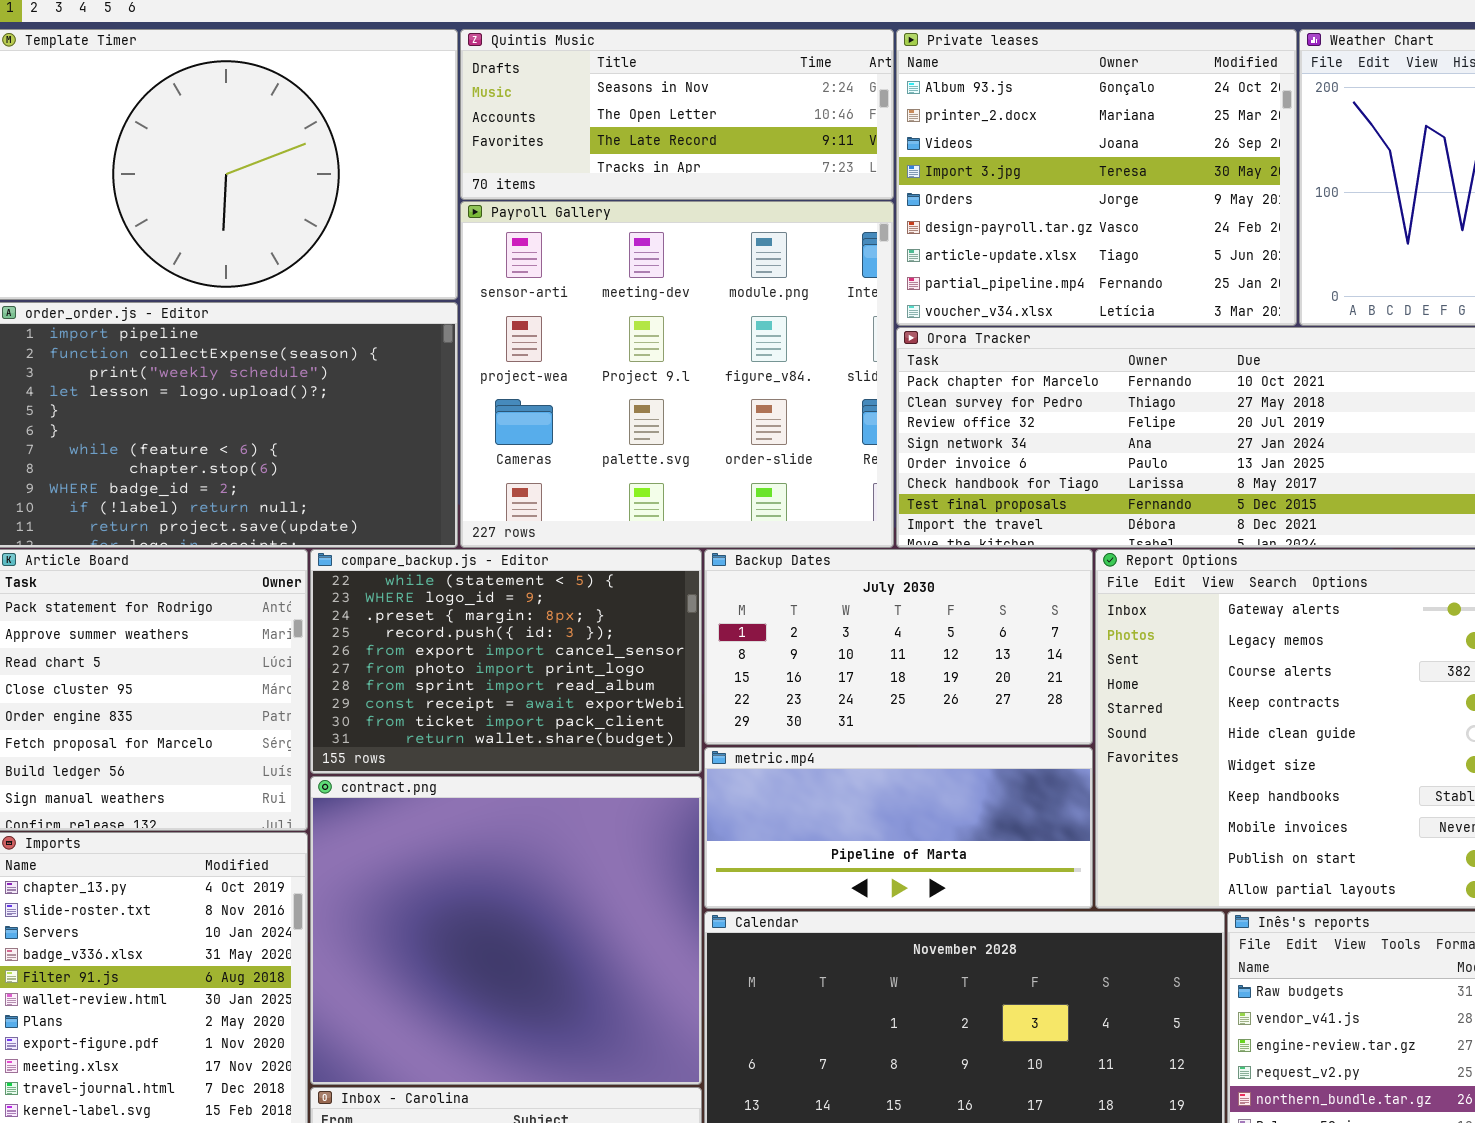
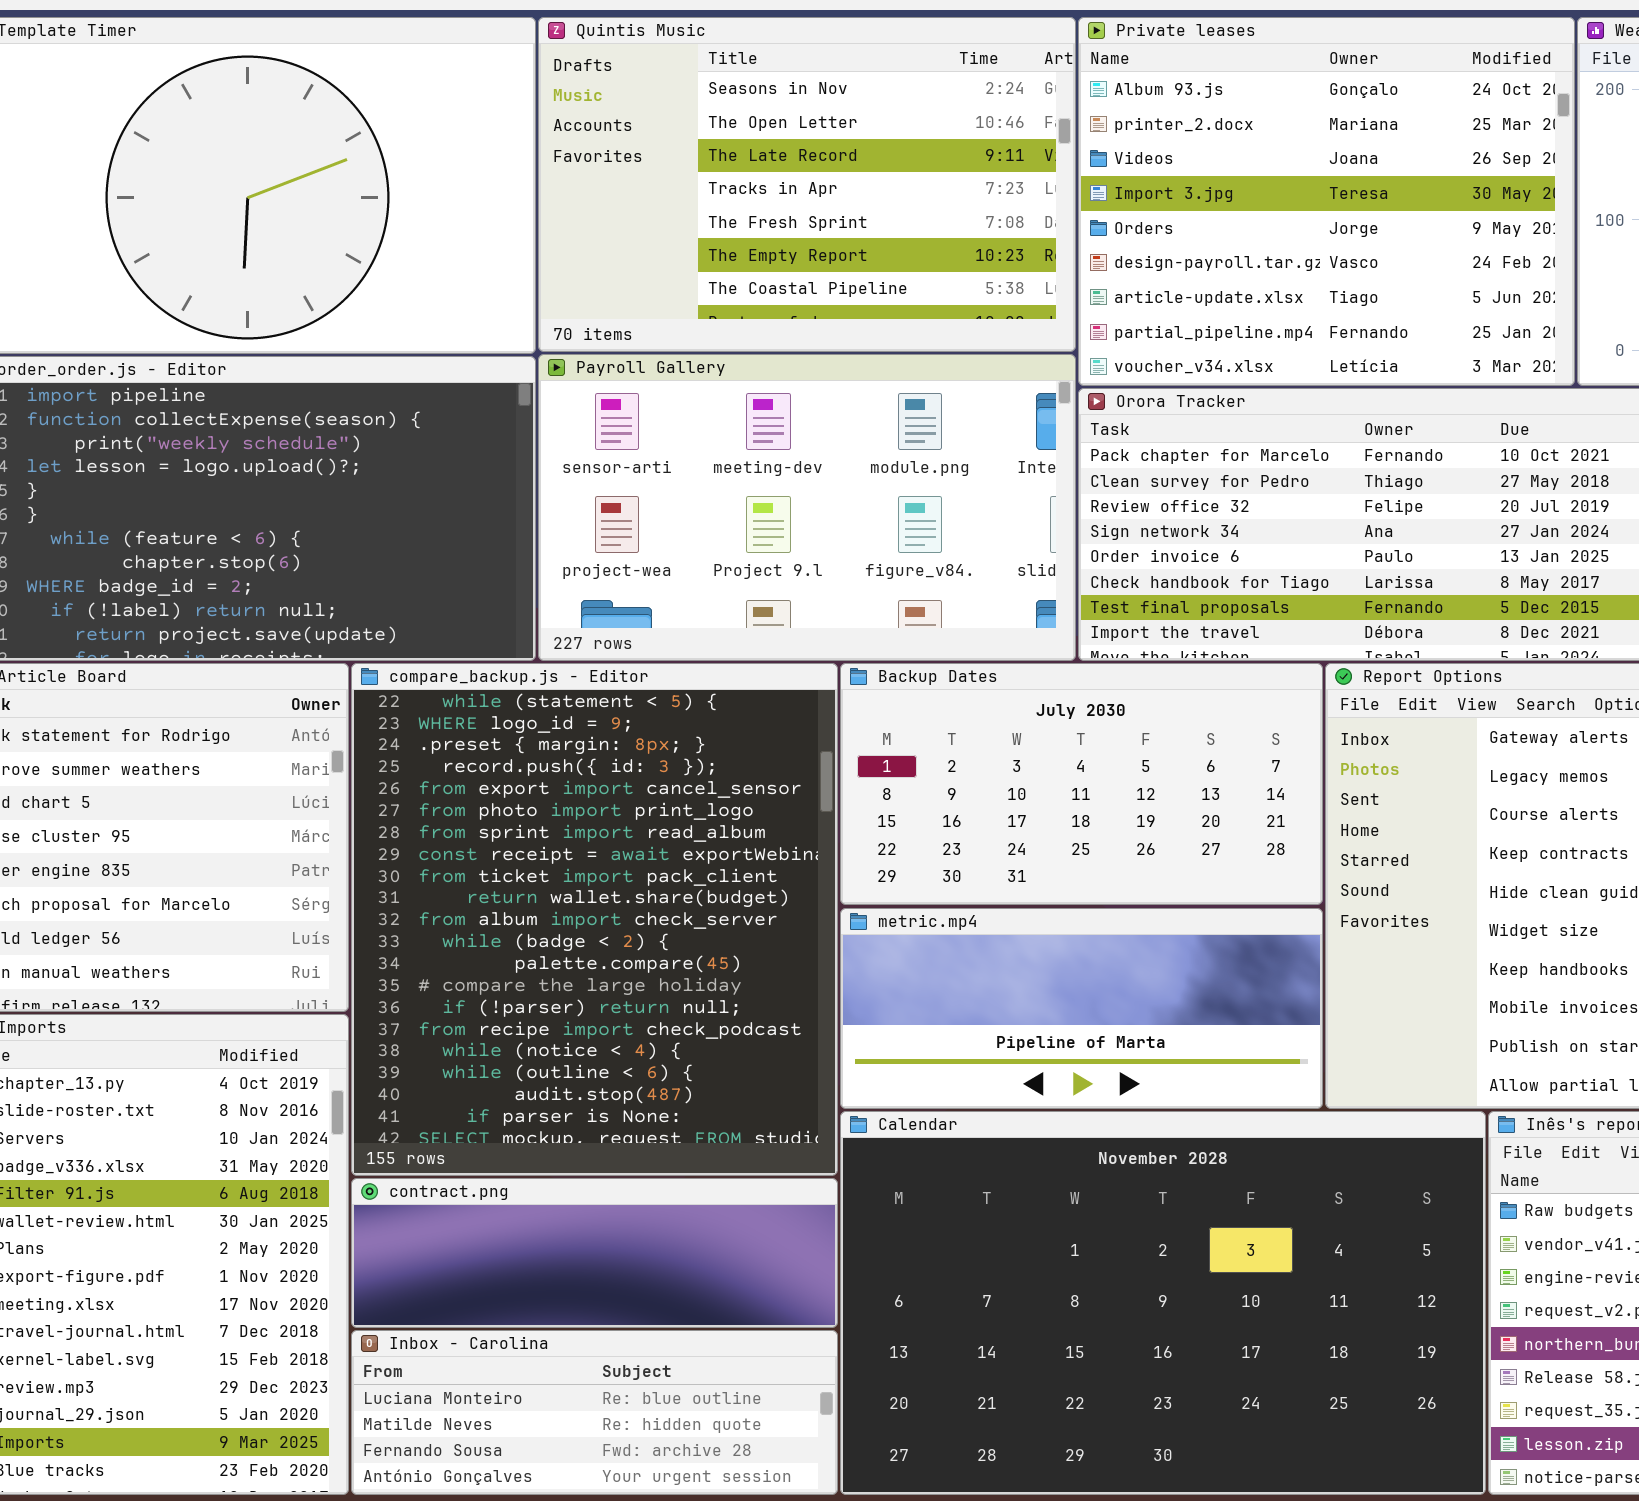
Quintis Music: [460,29,894,200] -> [538,17,1076,352], resized
Payroll Gallery: [460,201,894,548] -> [538,354,1076,661], resized
compare_backup.js - Editor: [310,549,702,774] -> [351,663,838,1176], resized
contract.png: [310,776,702,1085] -> [351,1178,838,1328], resized

